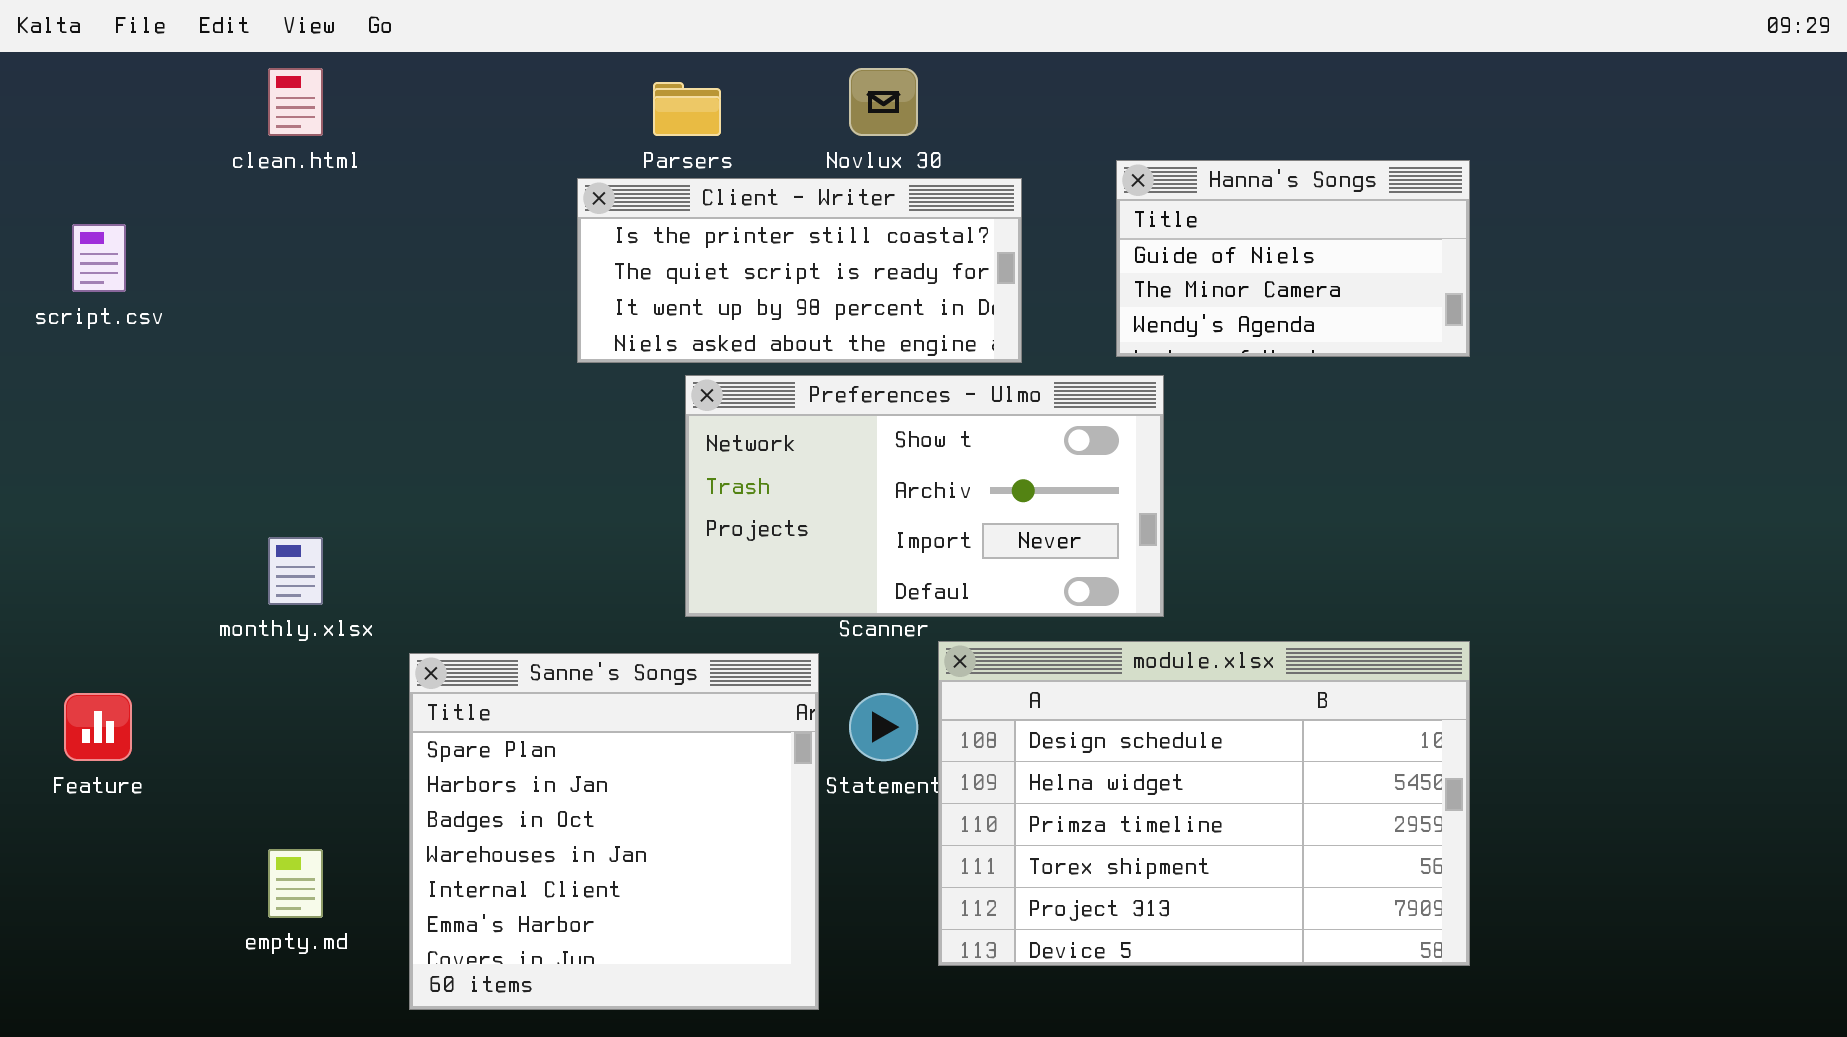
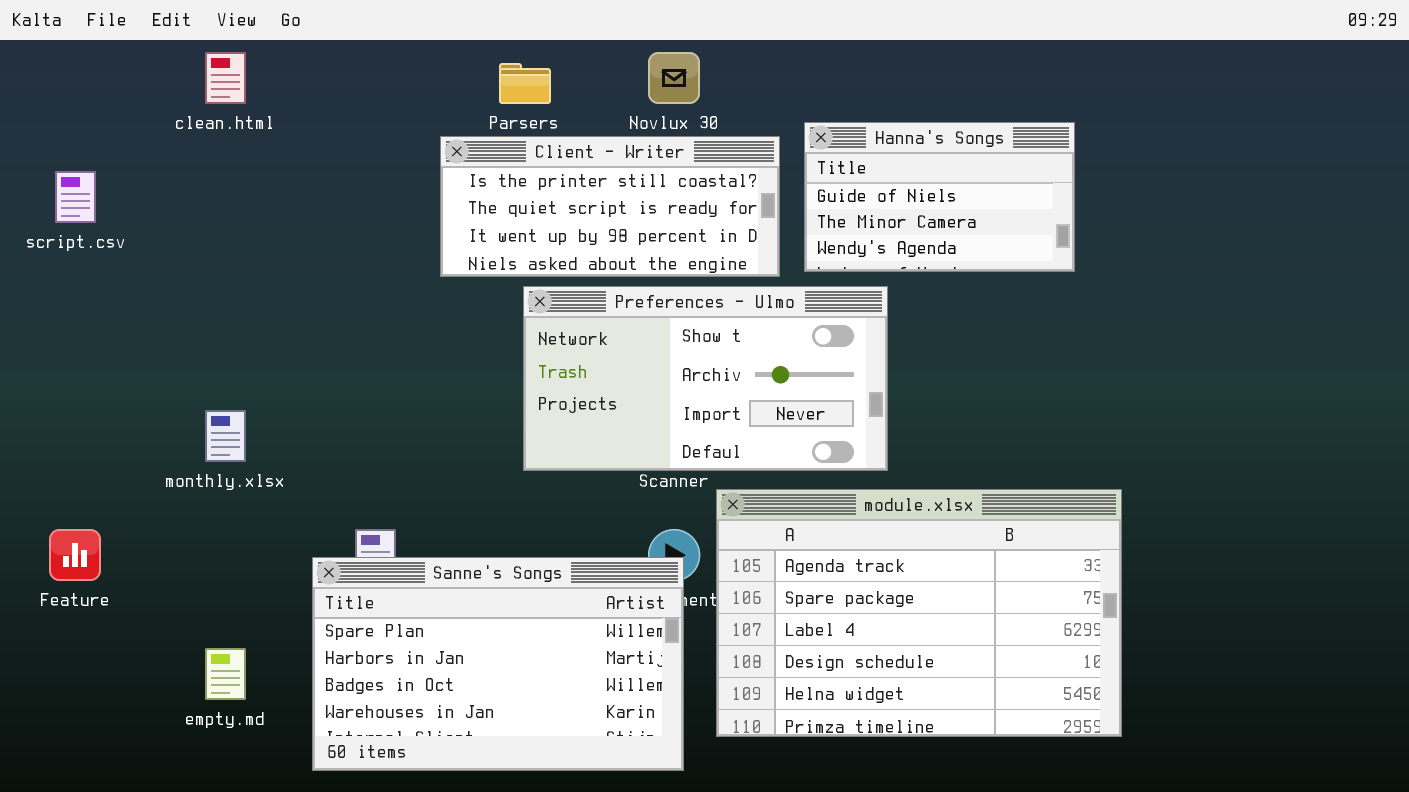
Hanna's Songs: [1116,160,1470,357] -> [804,122,1075,272], moved
module.xlsx: [938,641,1470,966] -> [716,489,1122,737], scrolled up 3 rows
Sanne's Songs: [409,653,819,1010] -> [312,557,684,771], resized

